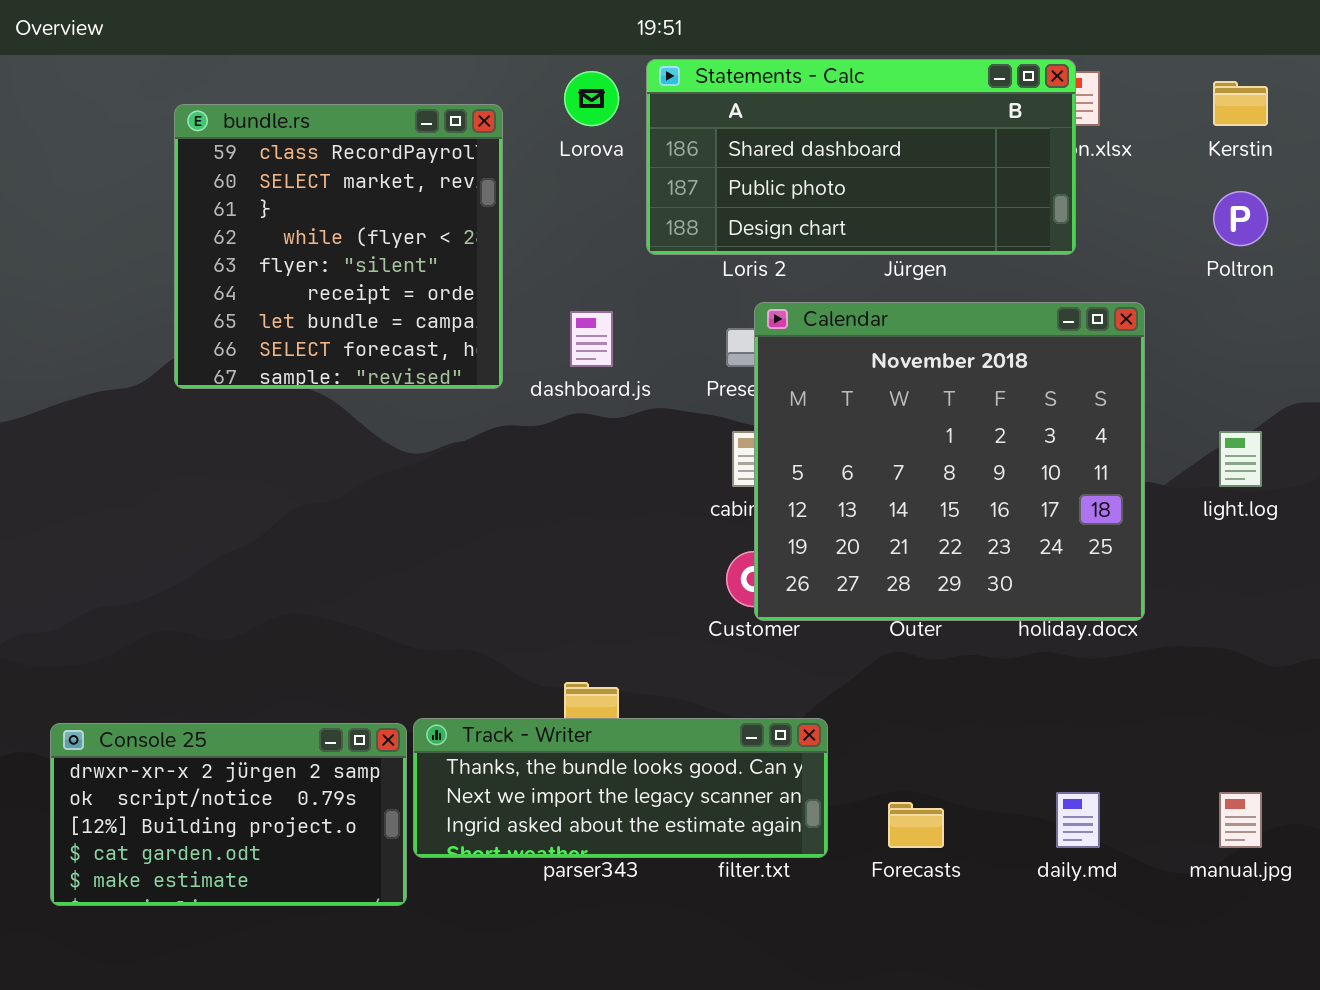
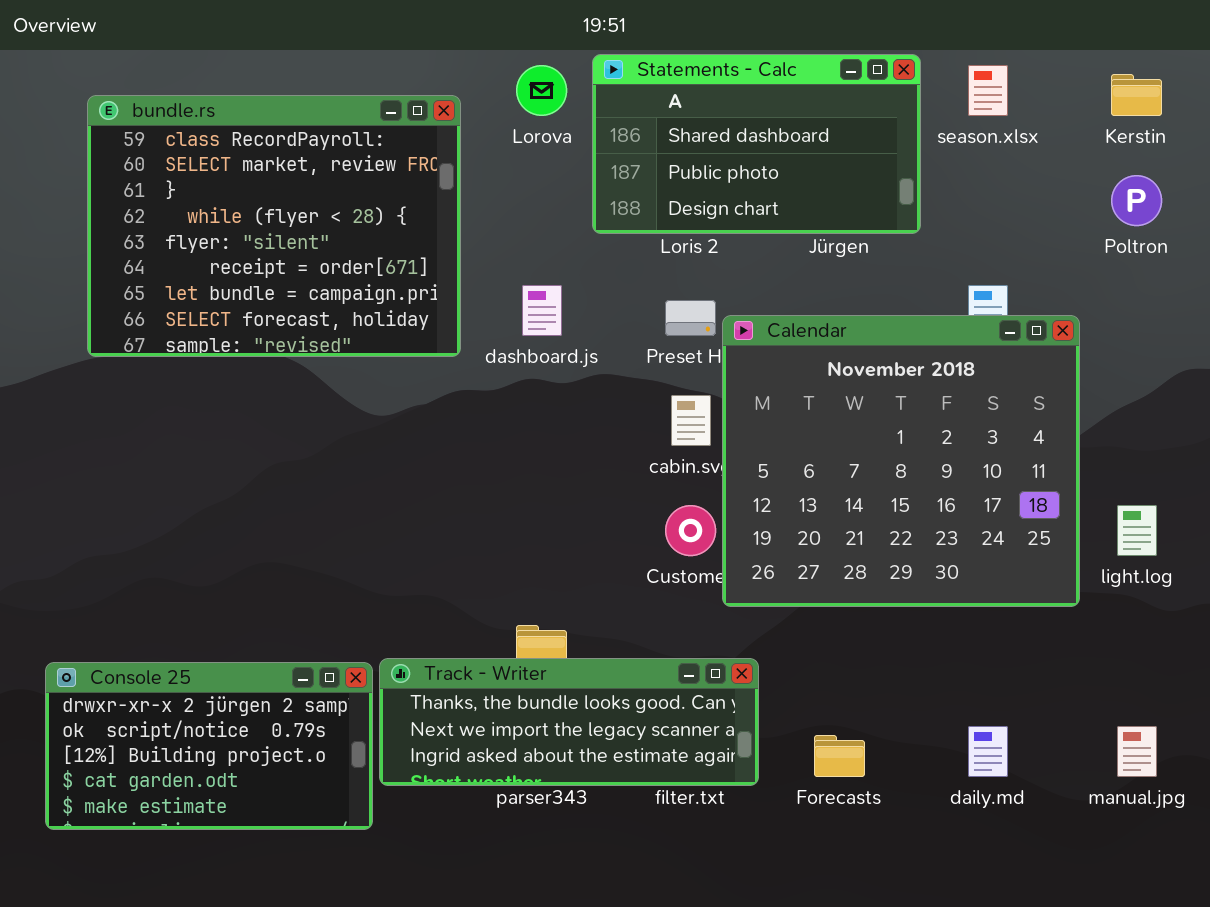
Statements - Calc: [646,59,1076,255] -> [592,54,921,234], resized
bundle.rs: [174,104,503,389] -> [87,95,461,357], resized
Calendar: [754,302,1145,621] -> [722,315,1080,607], moved
light.log: [1219,431,1262,487] -> [1117,505,1157,556], moved

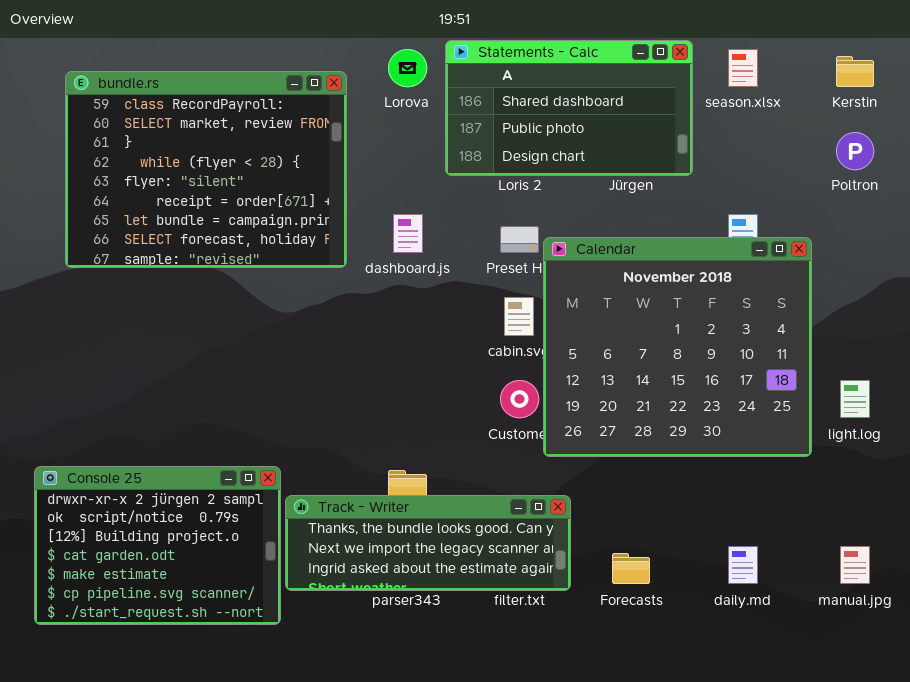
Console 25: [45,662,373,830] -> [34,466,281,625], resized

